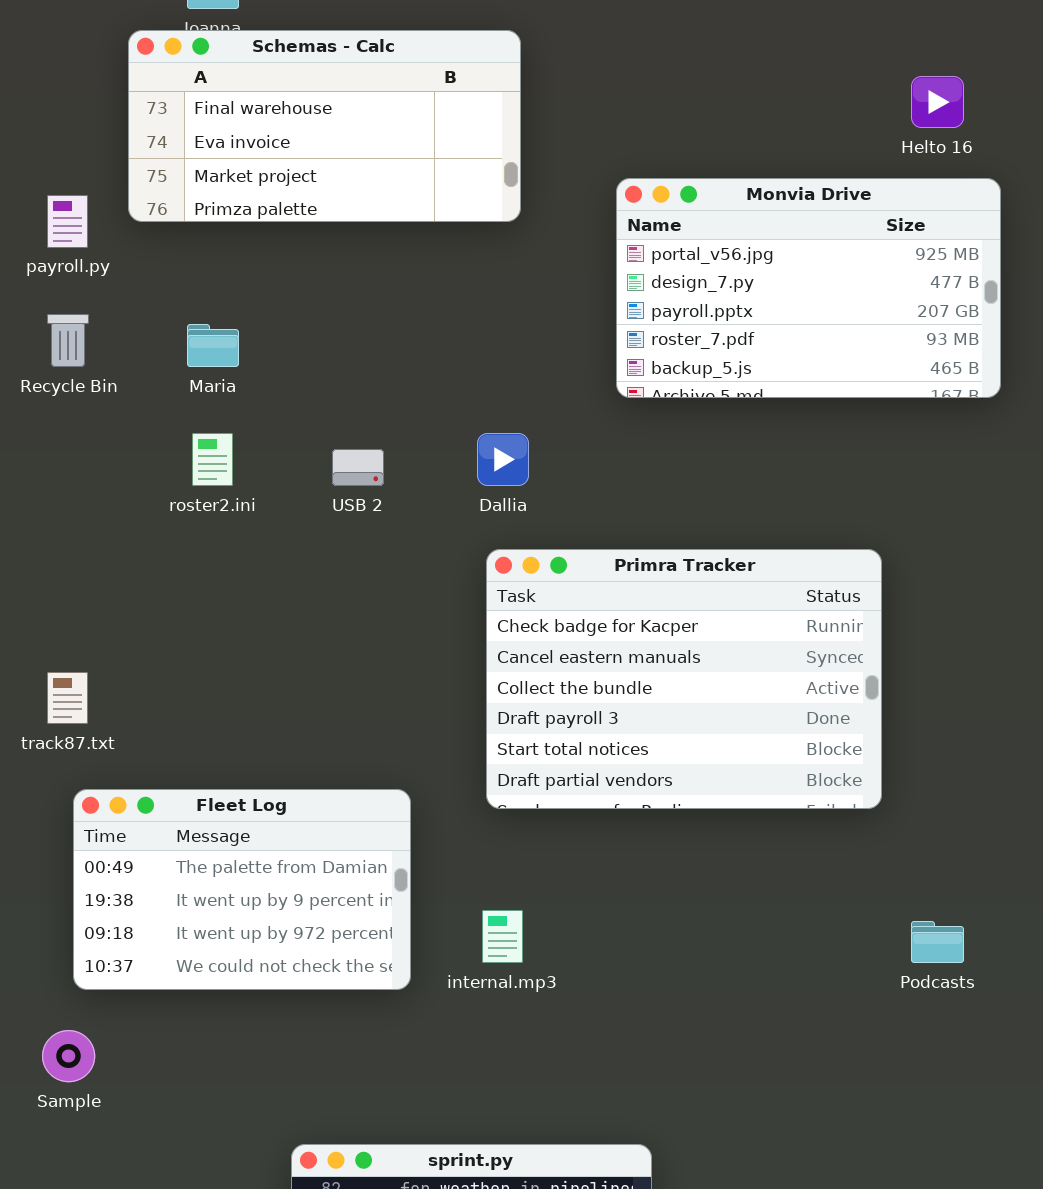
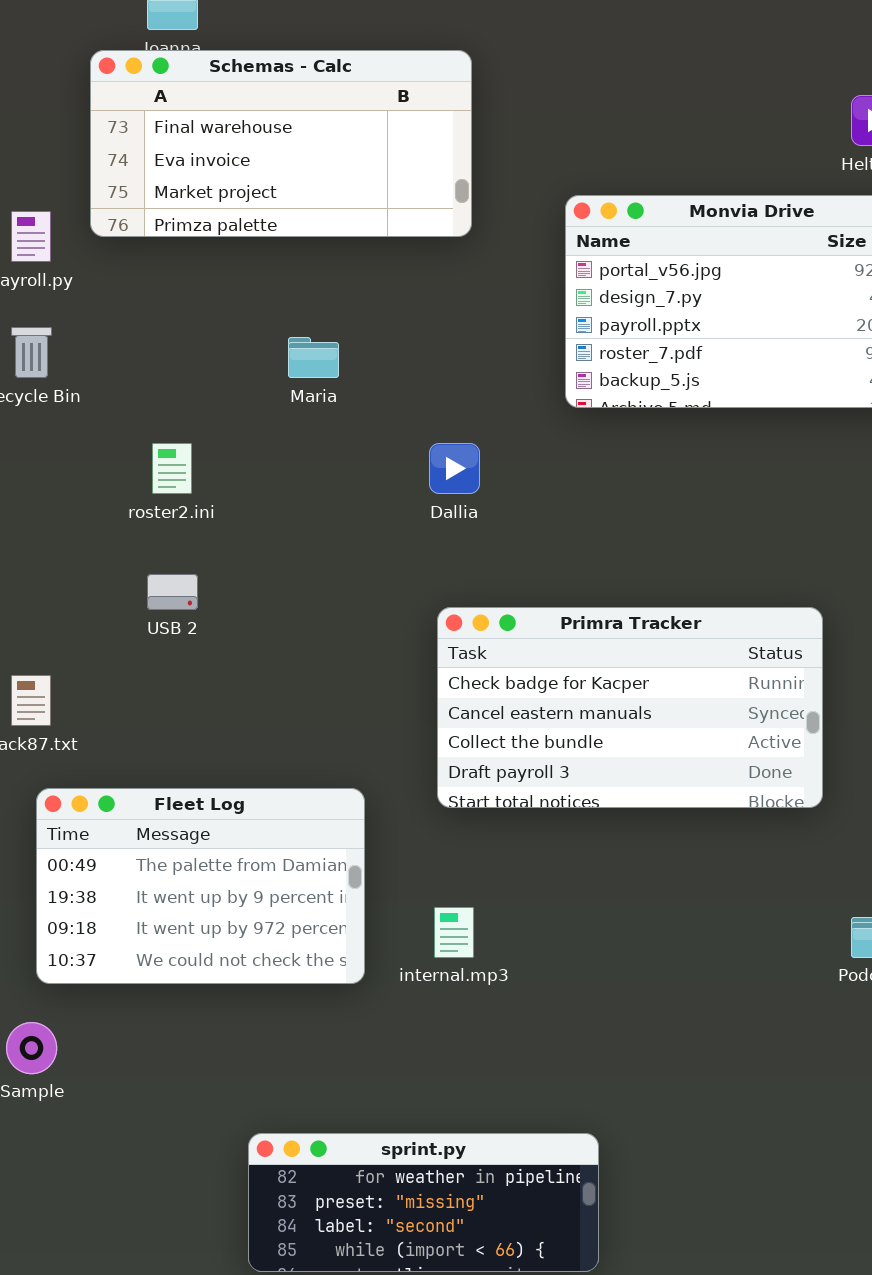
Maria: [187,324,239,367] -> [288,337,339,378], moved
USB 2: [332,449,384,486] -> [147,574,198,610], moved
Primra Tracker: [486,549,882,809] -> [437,607,823,808], resized

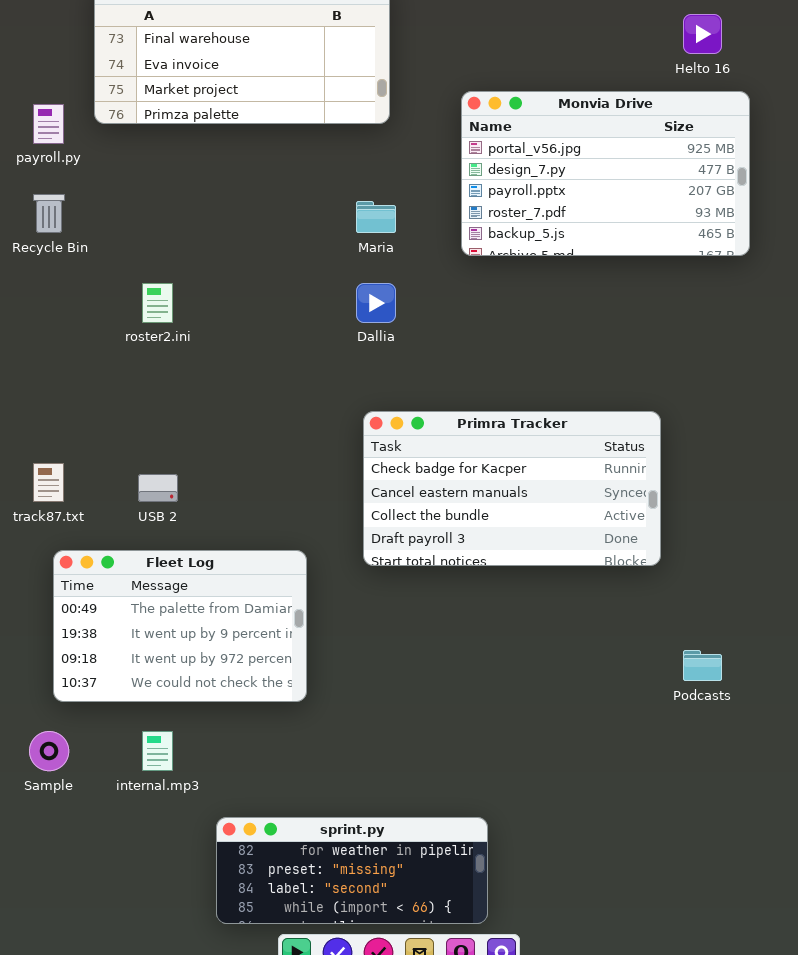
Maria: [288,337,339,378] -> [356,201,396,233], moved
USB 2: [147,574,198,610] -> [138,474,178,502], moved
internal.mp3: [434,907,474,958] -> [142,731,173,771], moved

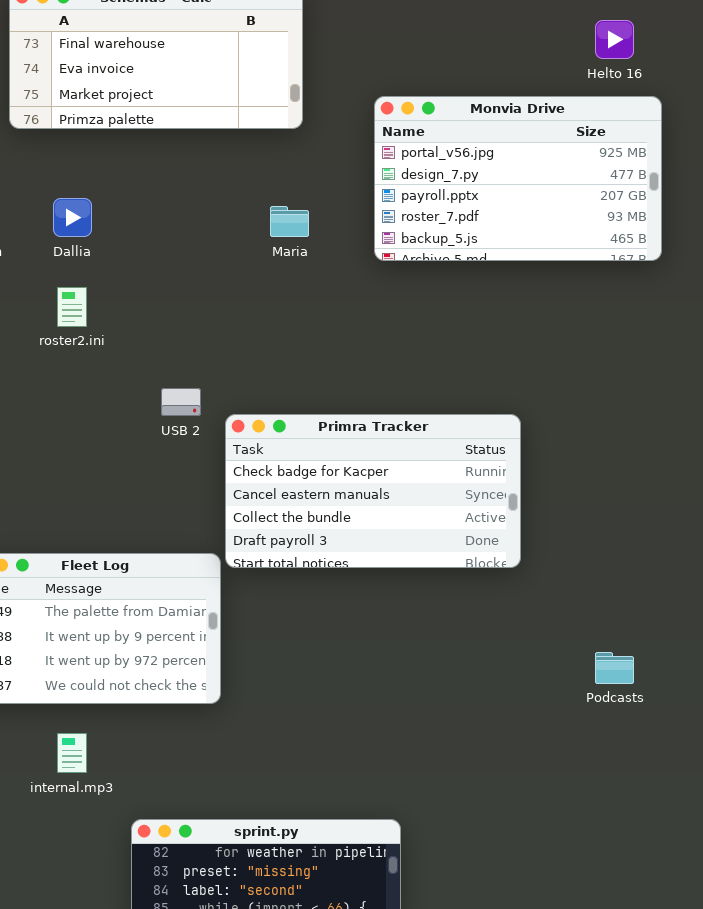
Dallia: [356,283,396,323] -> [53,198,92,237], moved
Primra Tracker: [363,411,661,566] -> [225,414,521,568], moved
USB 2: [138,474,178,502] -> [161,388,201,416], moved

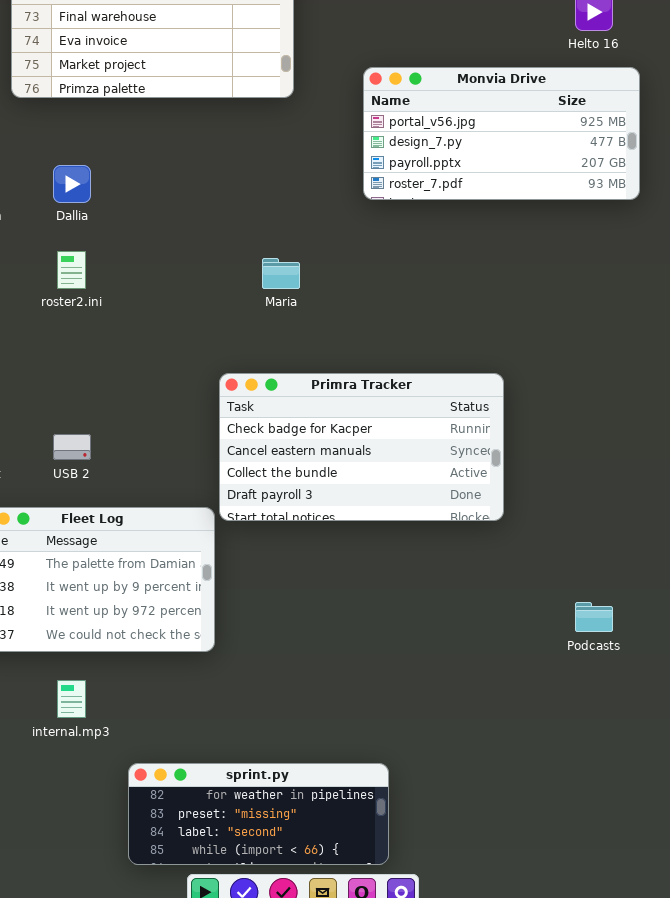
Monvia Drive: [374,96,662,261] -> [363,67,640,200], resized
Maria: [270,206,309,237] -> [262,258,300,289], moved
USB 2: [161,388,201,416] -> [53,434,91,460], moved

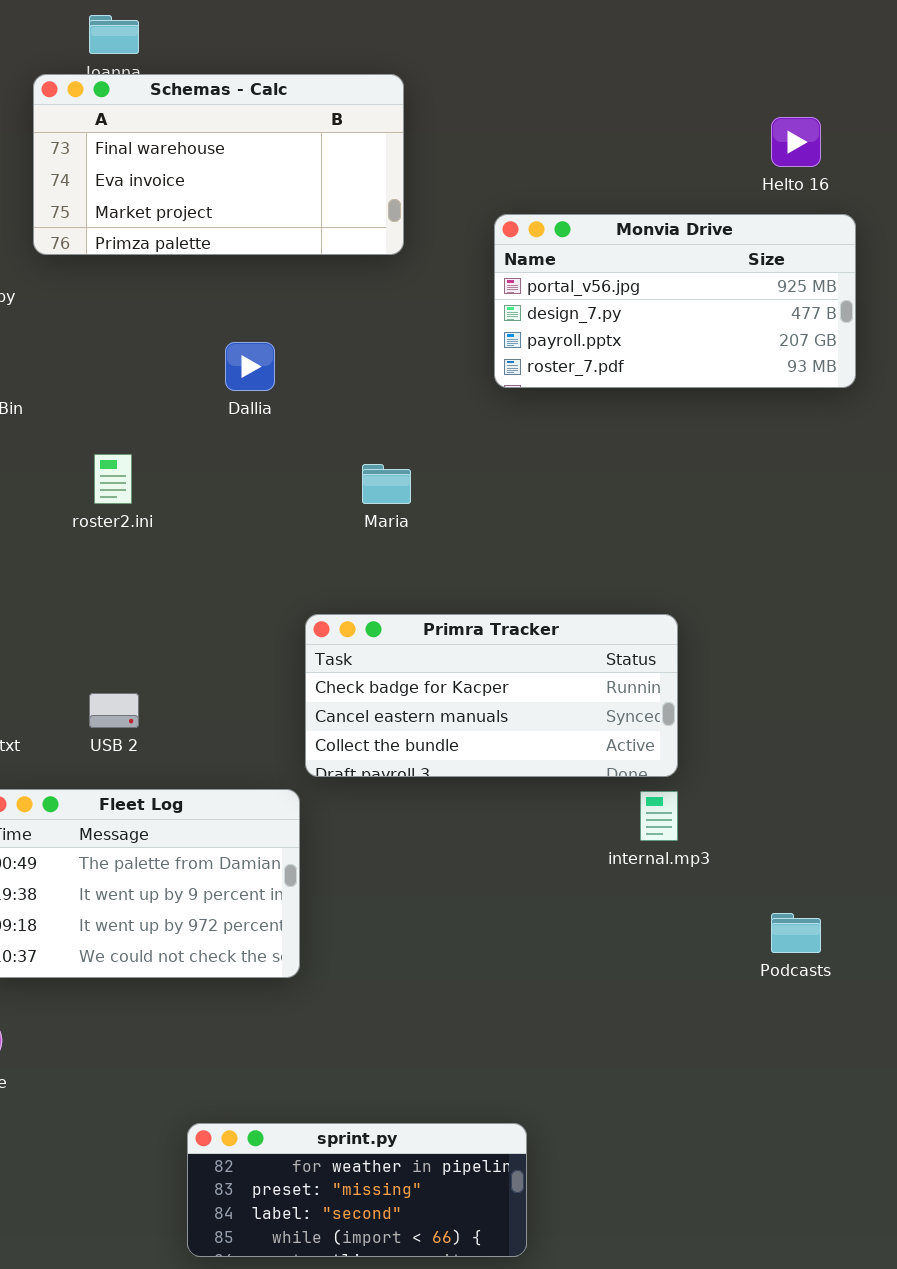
Dallia: [53,165,91,203] -> [225,342,275,391], moved
Primra Tracker: [219,373,504,521] -> [305,614,678,777], resized
internal.mp3: [57,680,86,718] -> [640,791,678,841], moved

